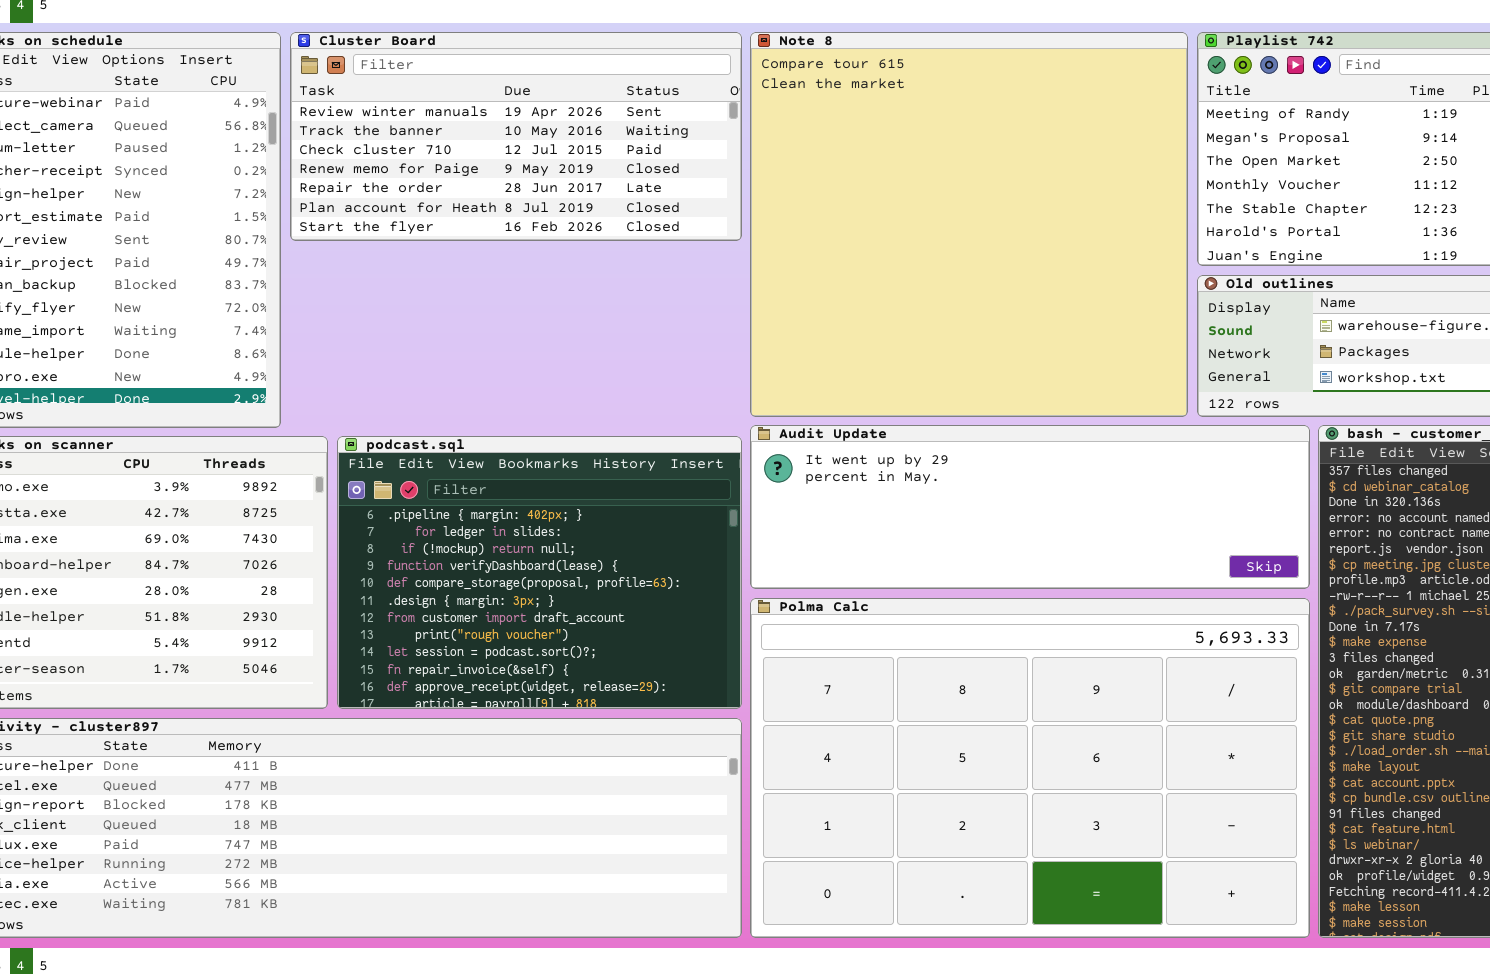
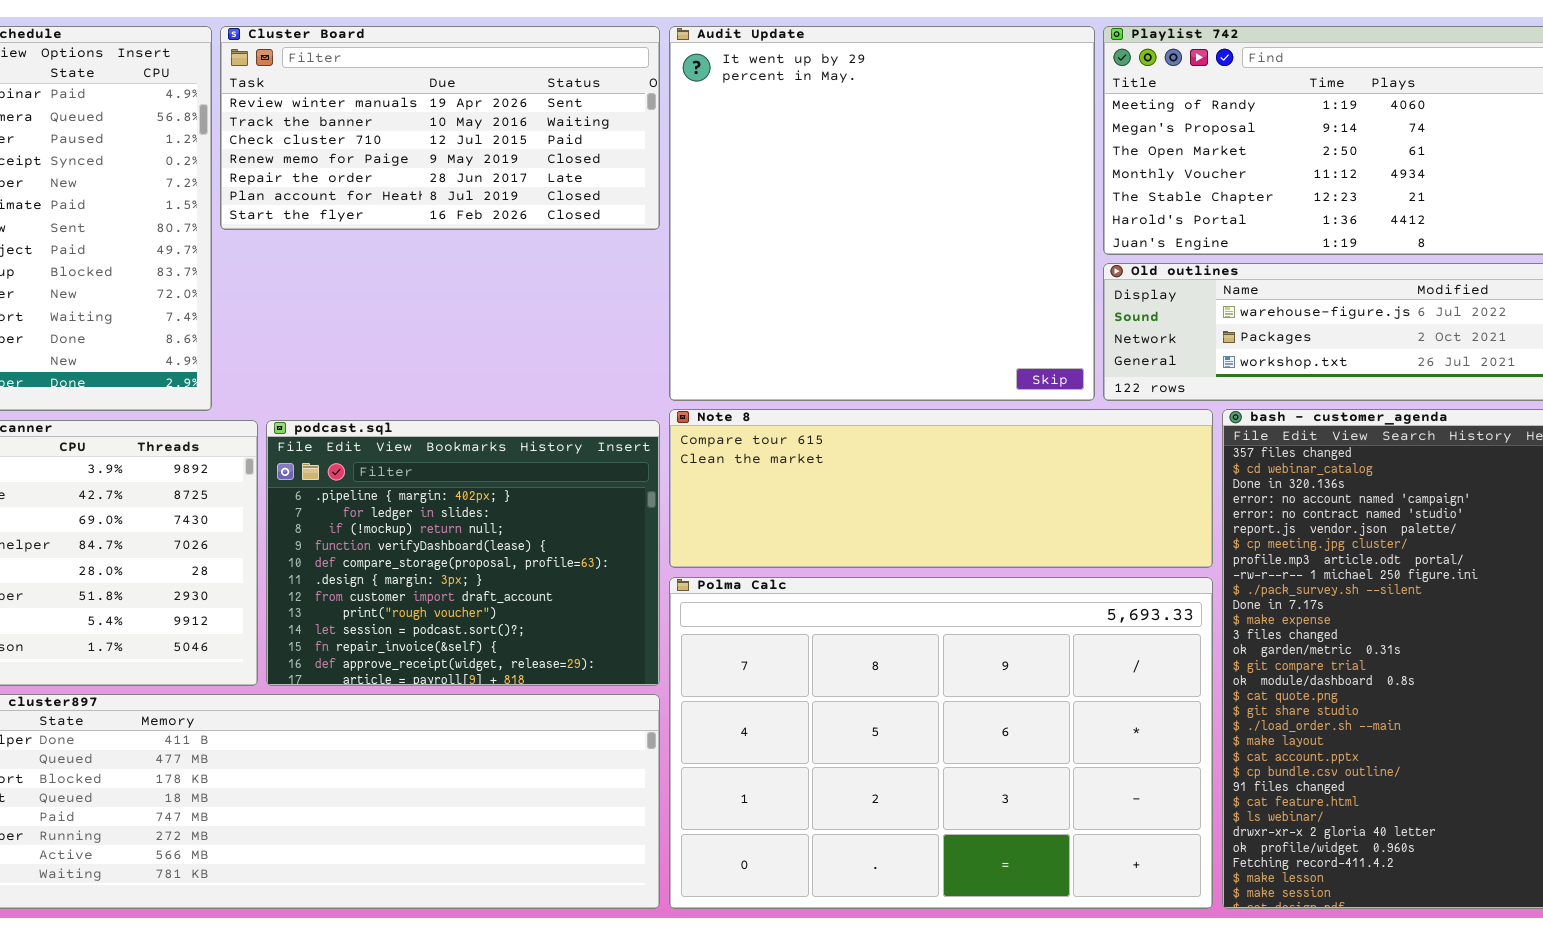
Note 8: [750,32,1188,417] -> [669,409,1213,568], moved, resized
Audit Update: [750,425,1310,589] -> [669,26,1095,401], moved, resized

